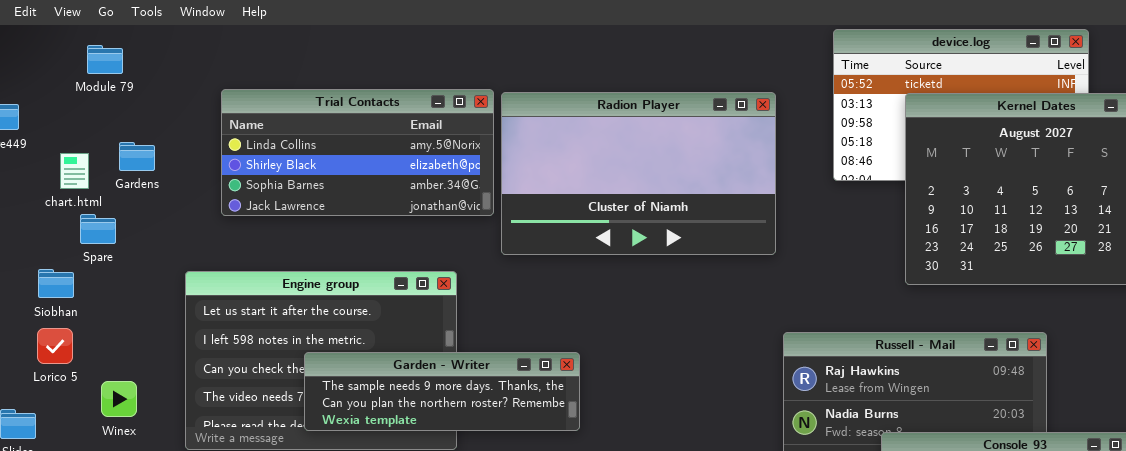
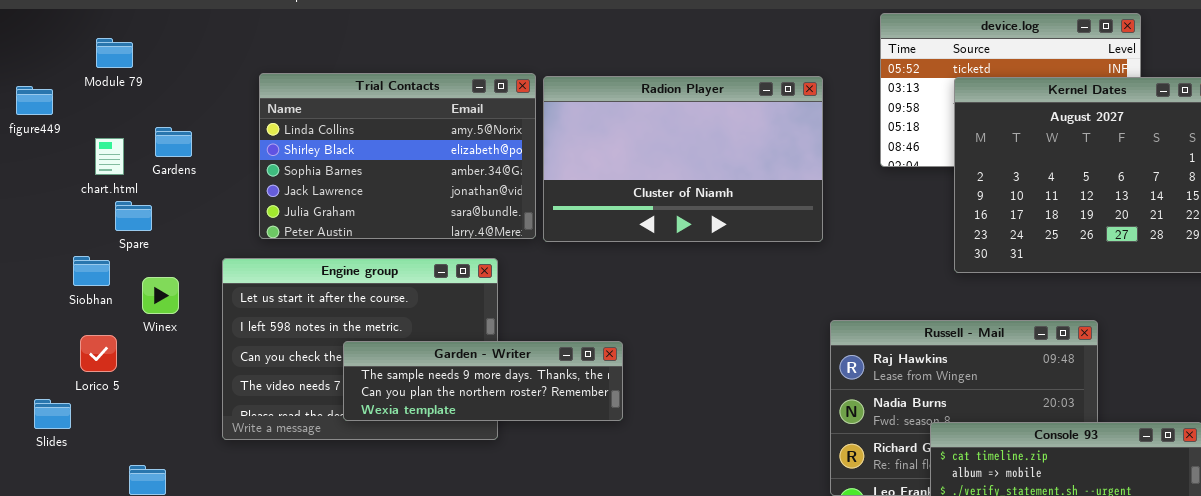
Module 79: [87,45,123,74] -> [96,38,133,68], moved
Trial Contacts: [221,89,494,216] -> [259,73,536,239], resized
Lorico 5: [37,328,73,364] -> [80,335,117,372], moved
Winex: [101,381,137,417] -> [142,277,179,314], moved

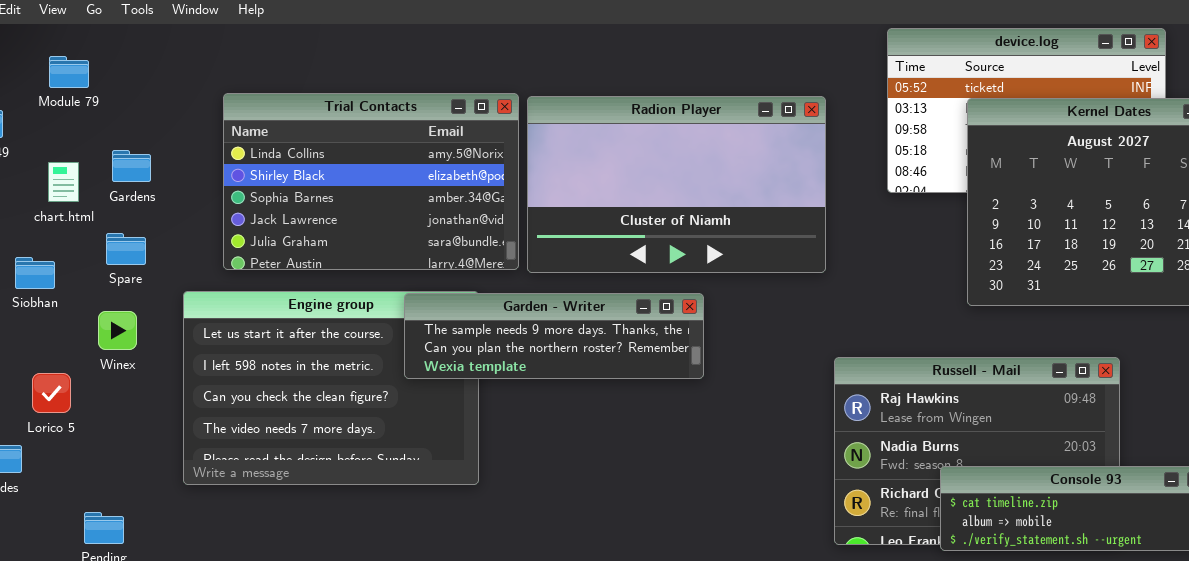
Spare: [115,201,152,231] -> [106,233,146,265], moved
Siobhan: [73,256,110,286] -> [15,257,55,289], moved
Garden - Writer: [343,341,623,421] -> [404,293,704,379], moved

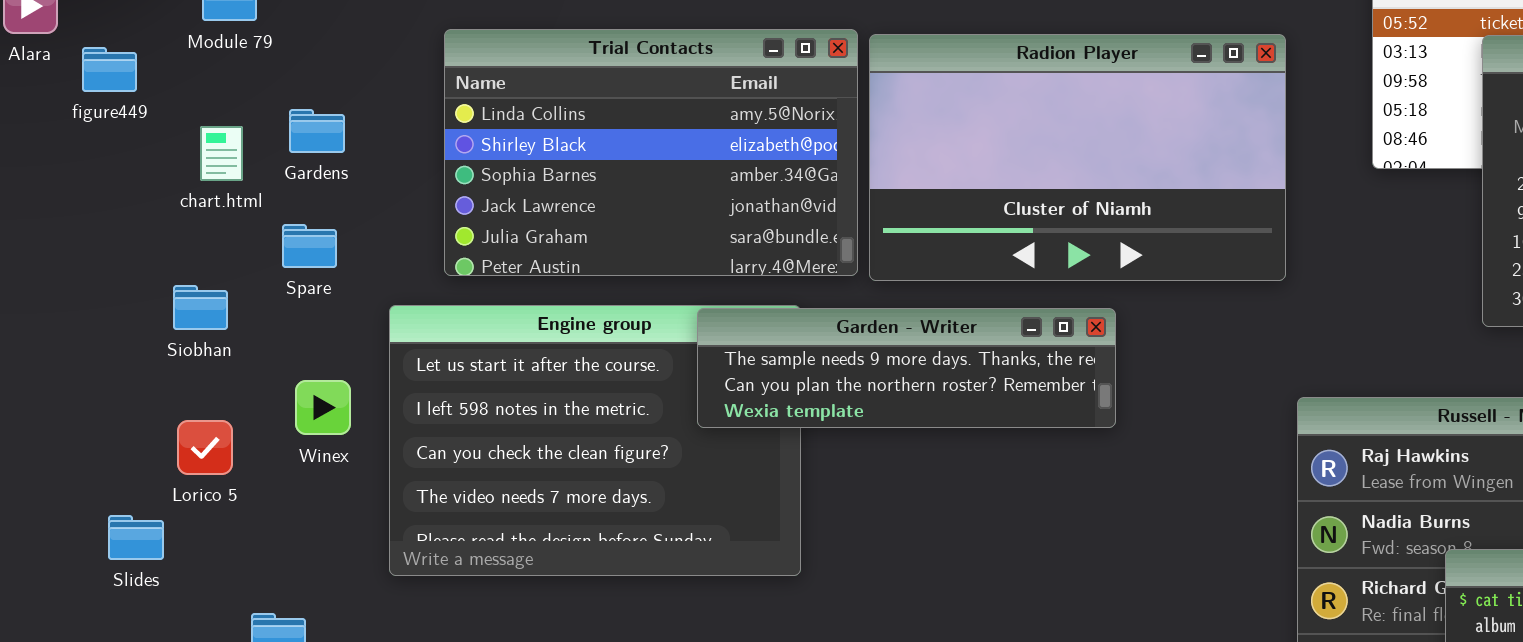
Siobhan: [15,257,55,289] -> [173,285,228,330], moved
Winex: [98,311,137,350] -> [295,380,351,435], moved

